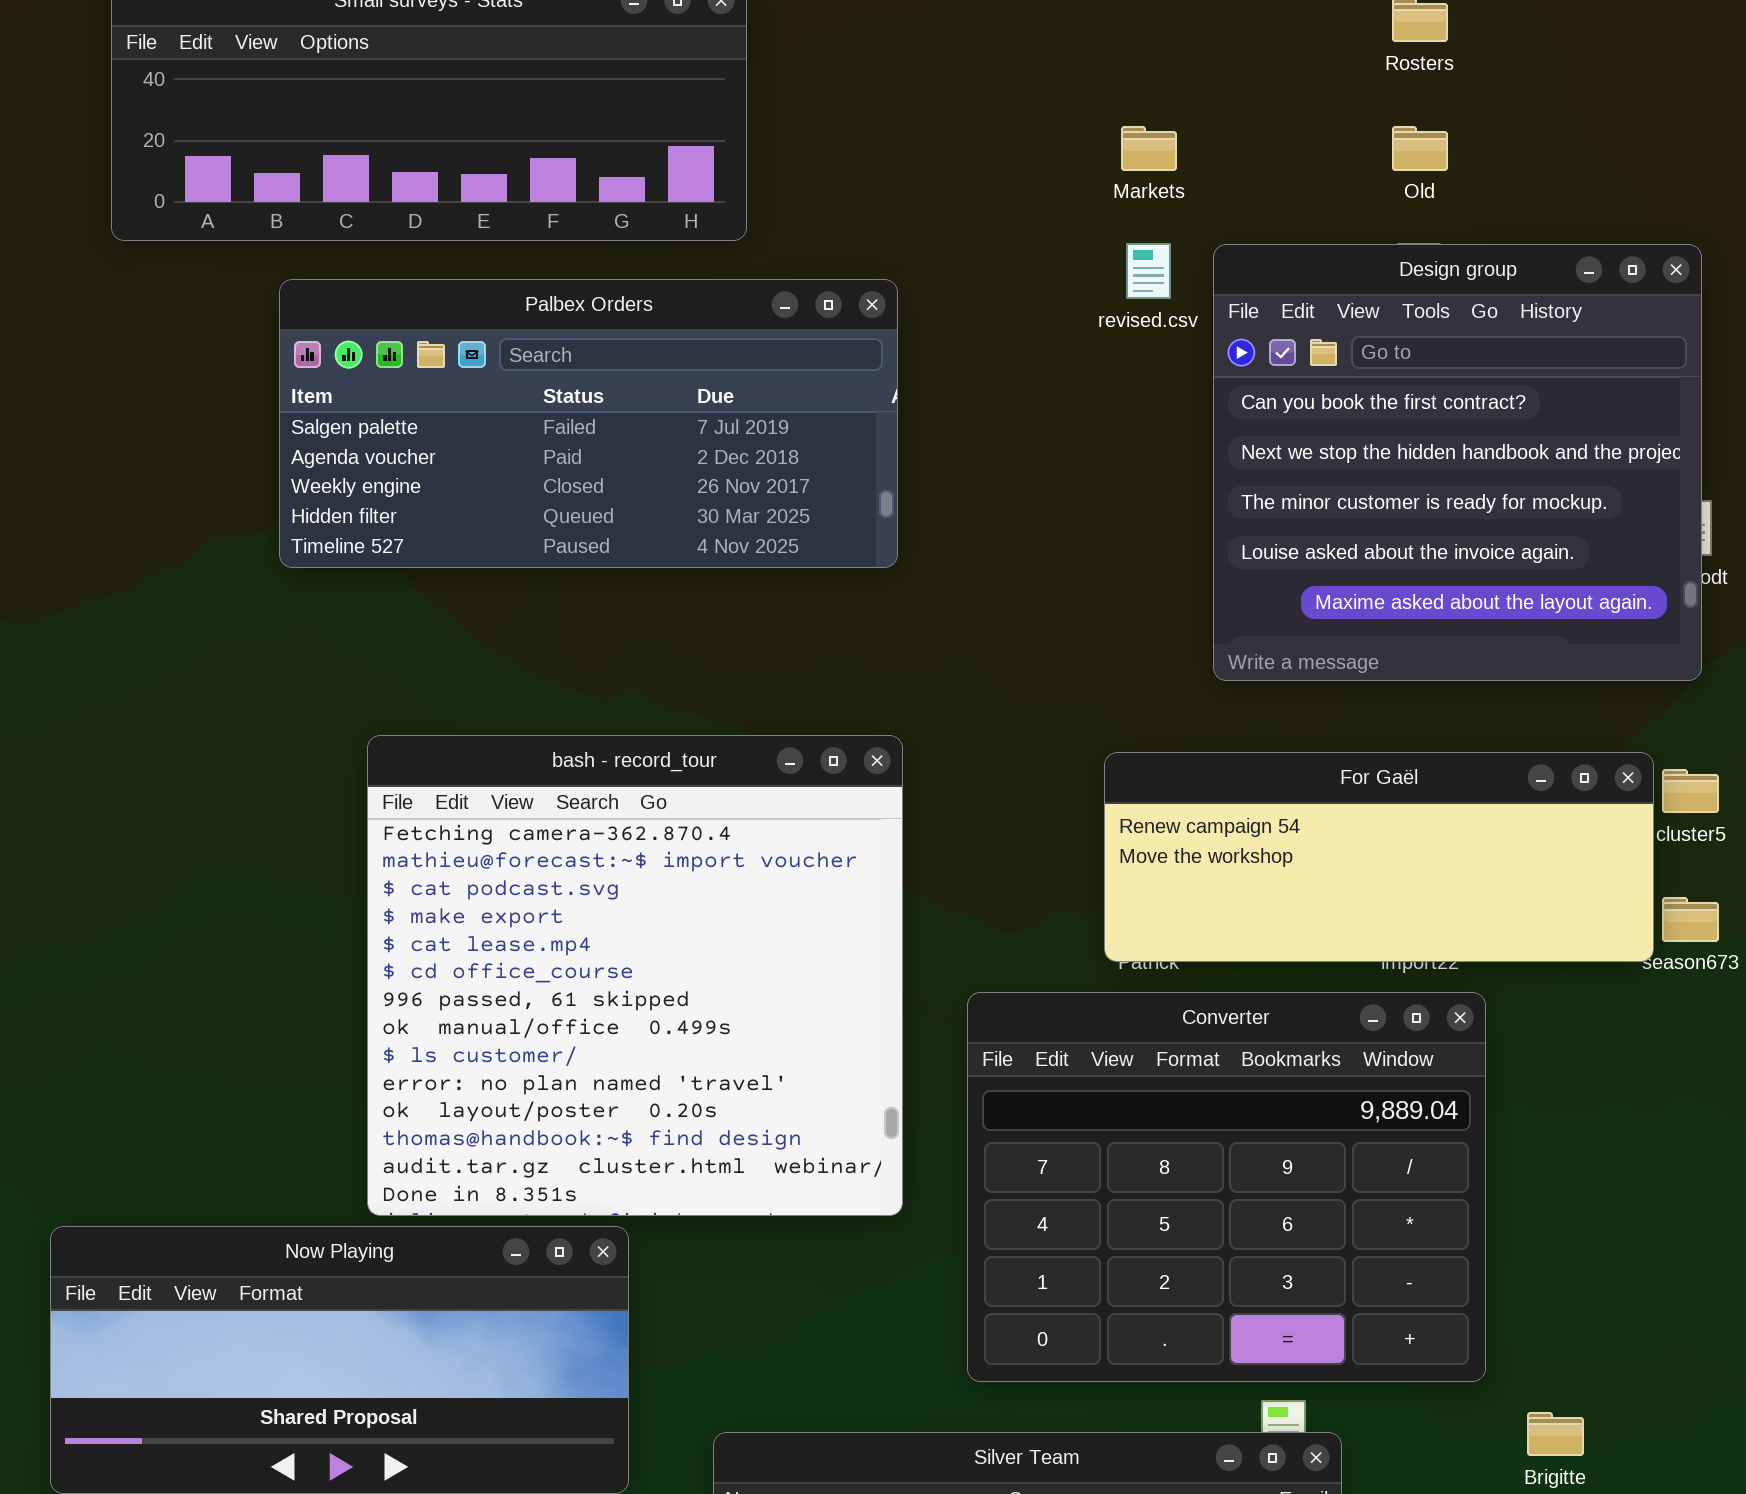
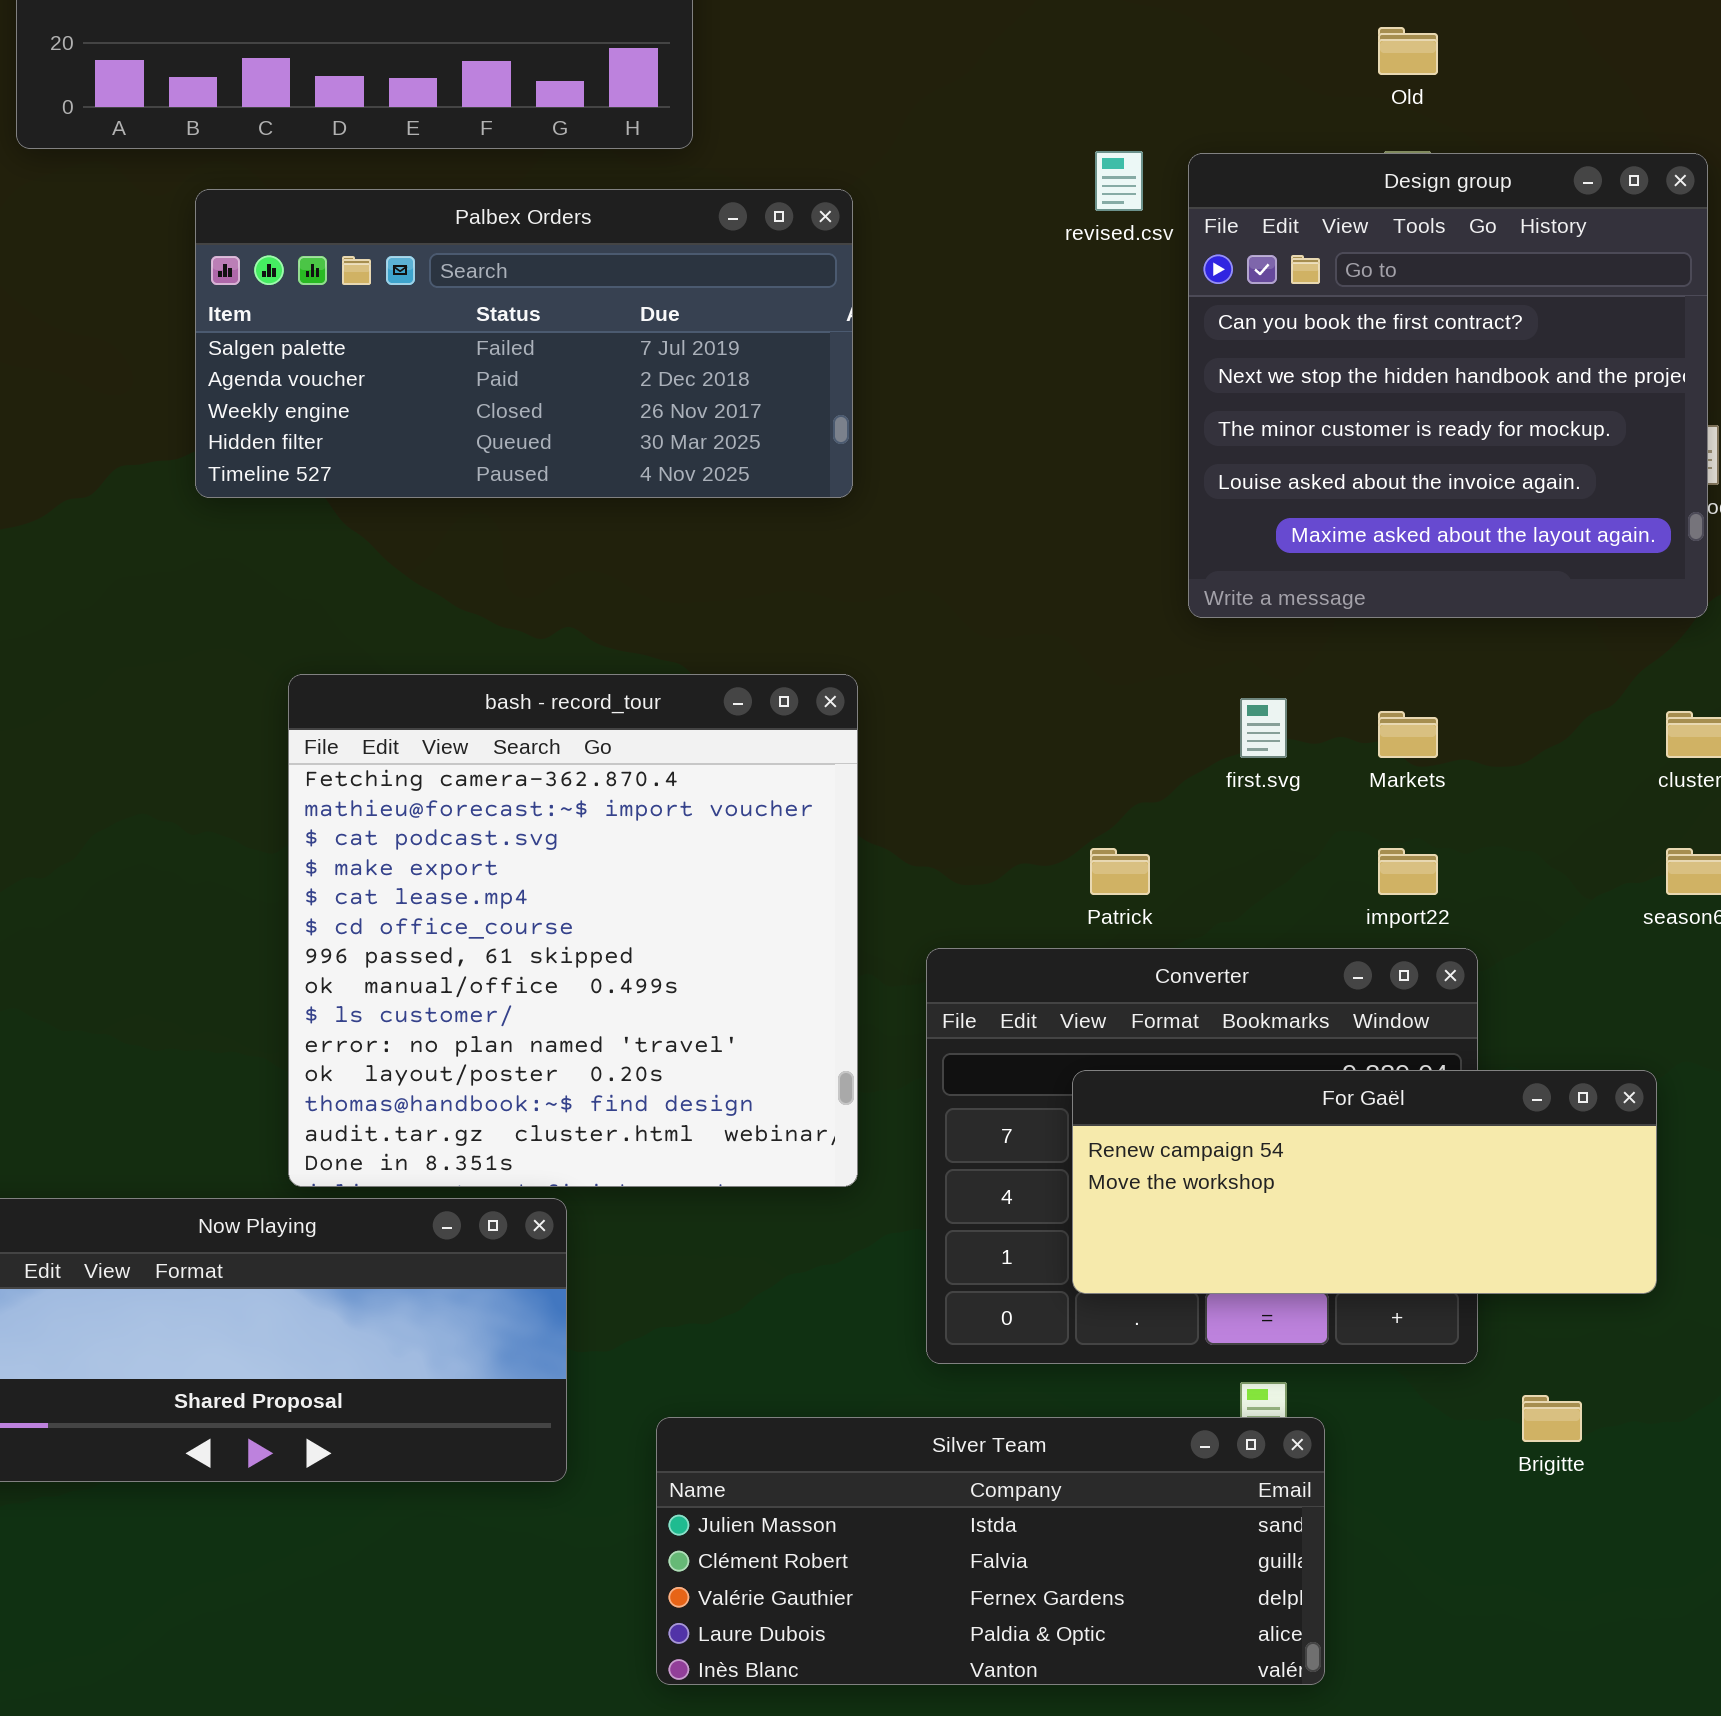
Markets: [1121,126,1177,171] -> [1378,711,1438,758], moved
For Gaël: [1104,752,1654,962] -> [1072,1070,1657,1294], moved

